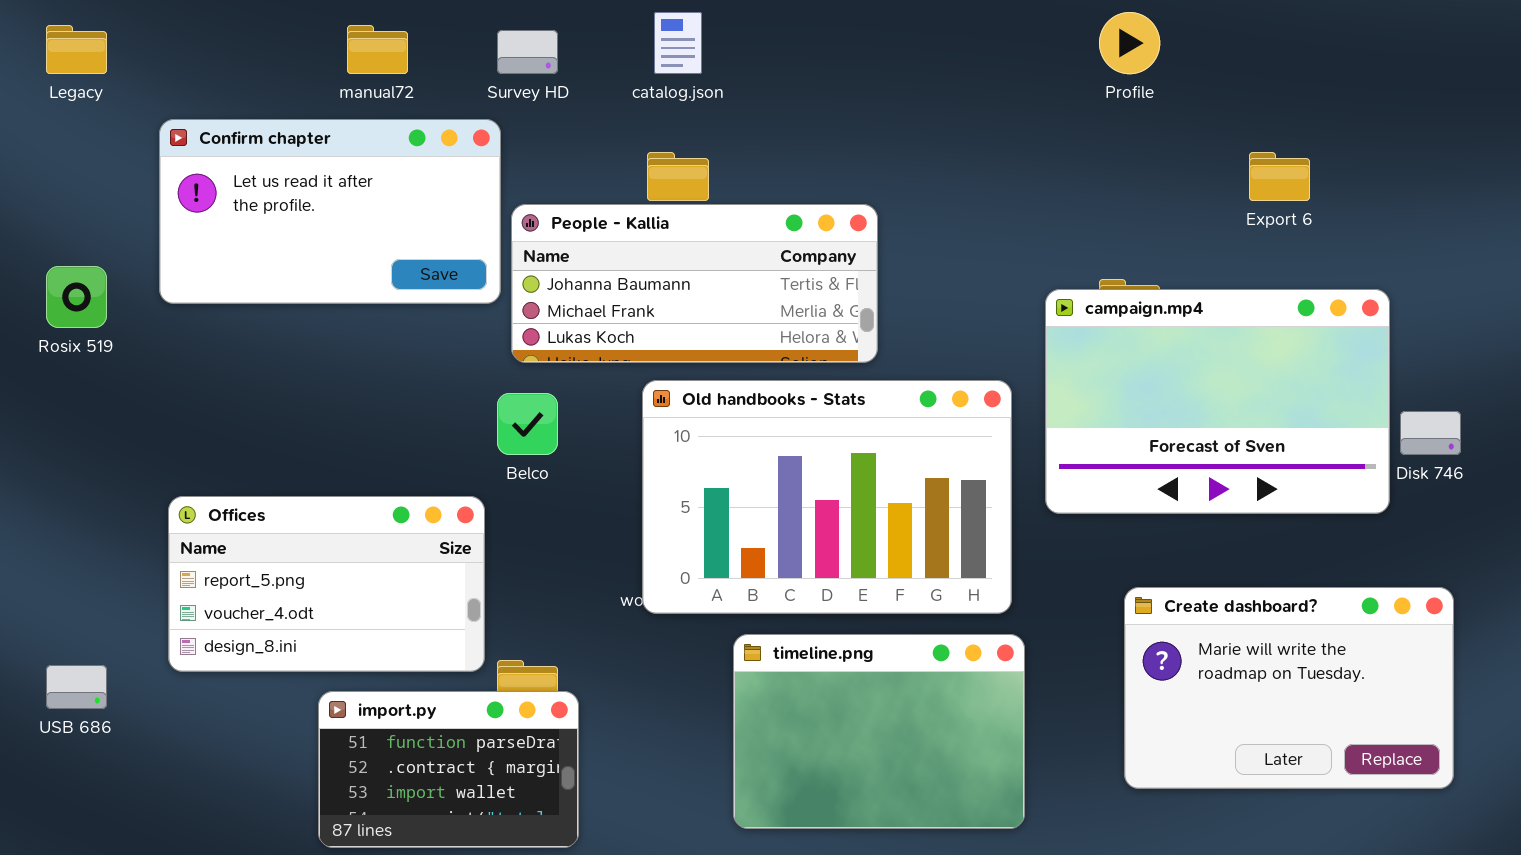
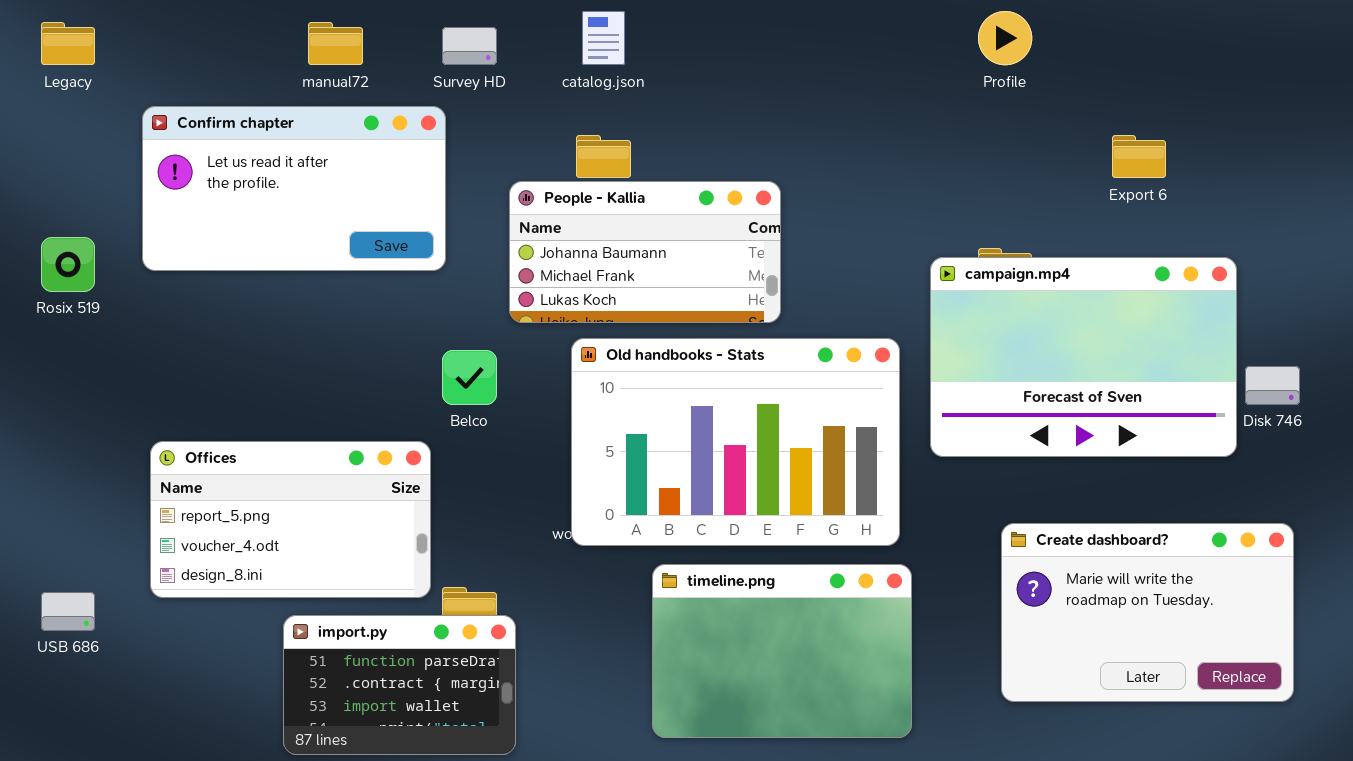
People - Kallia: [511,204,878,363] -> [509,181,781,323], resized

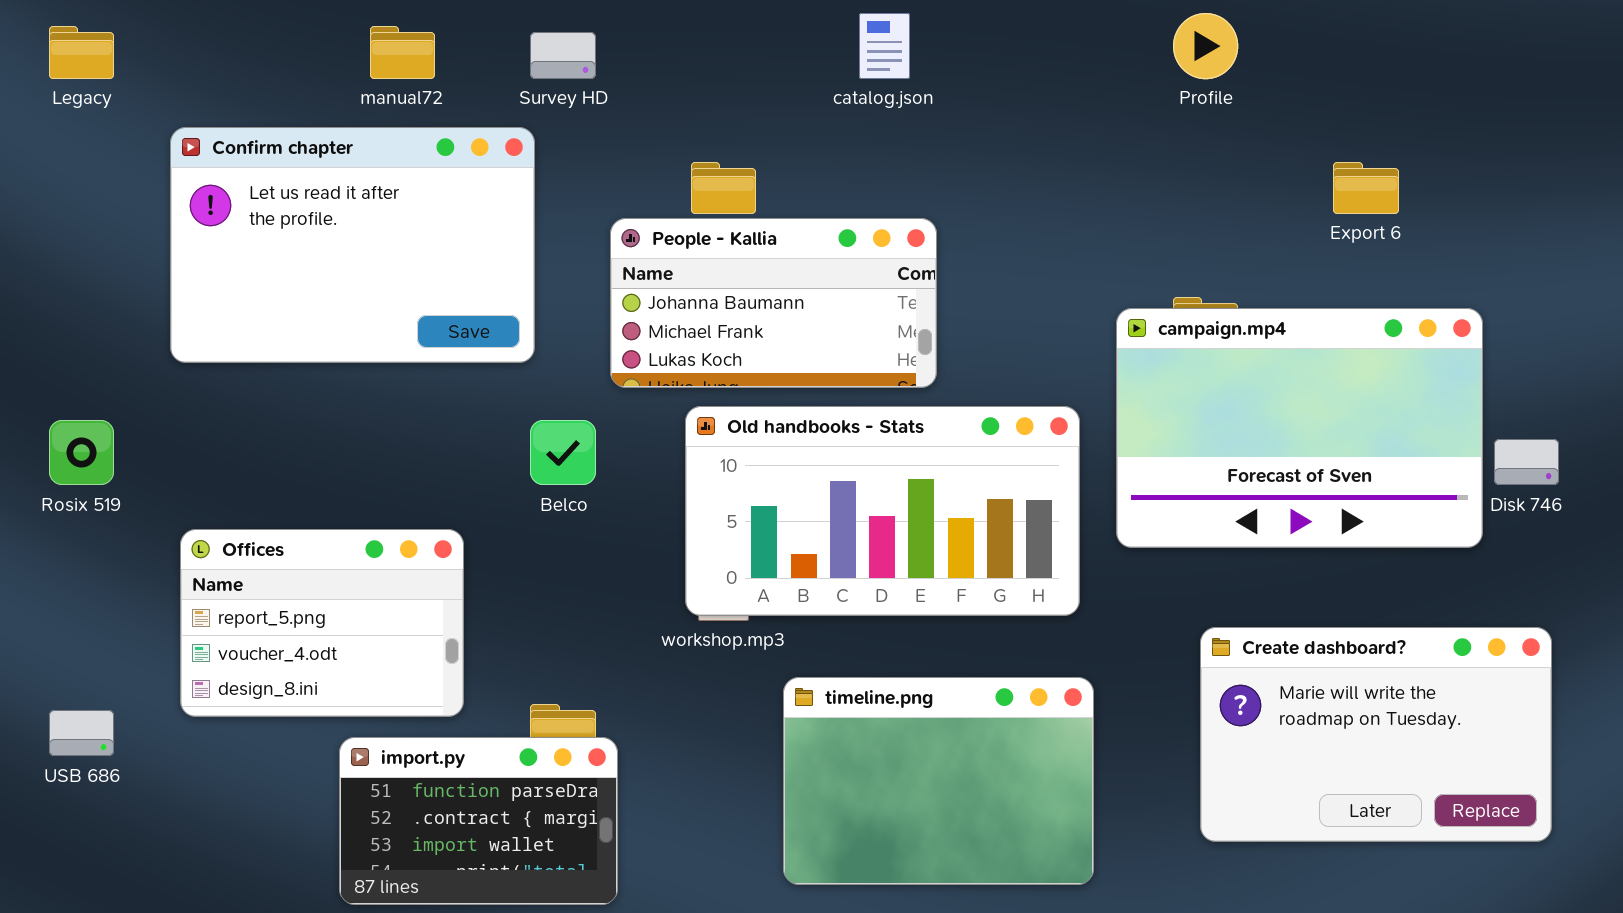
catalog.json: [582,11,625,65] -> [859,13,910,79], moved
Confirm chapter: [142,106,446,271] -> [170,127,535,363], resized
Rosix 519: [41,237,95,292] -> [49,420,114,485], moved
Old handbooks - Stats: [571,338,900,546] -> [685,406,1080,616], resized
Offices: [150,441,431,598] -> [180,529,464,717], resized

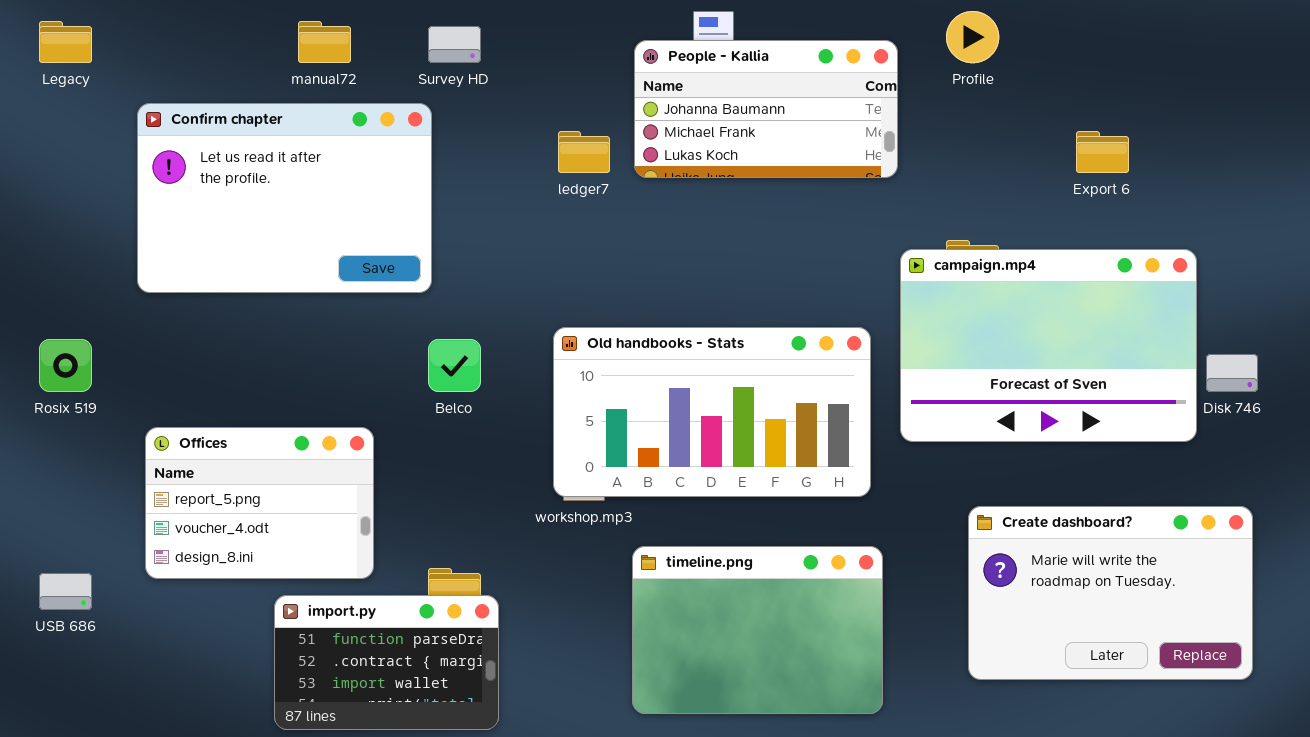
People - Kallia: [610,218,937,388] -> [634,40,898,178], moved

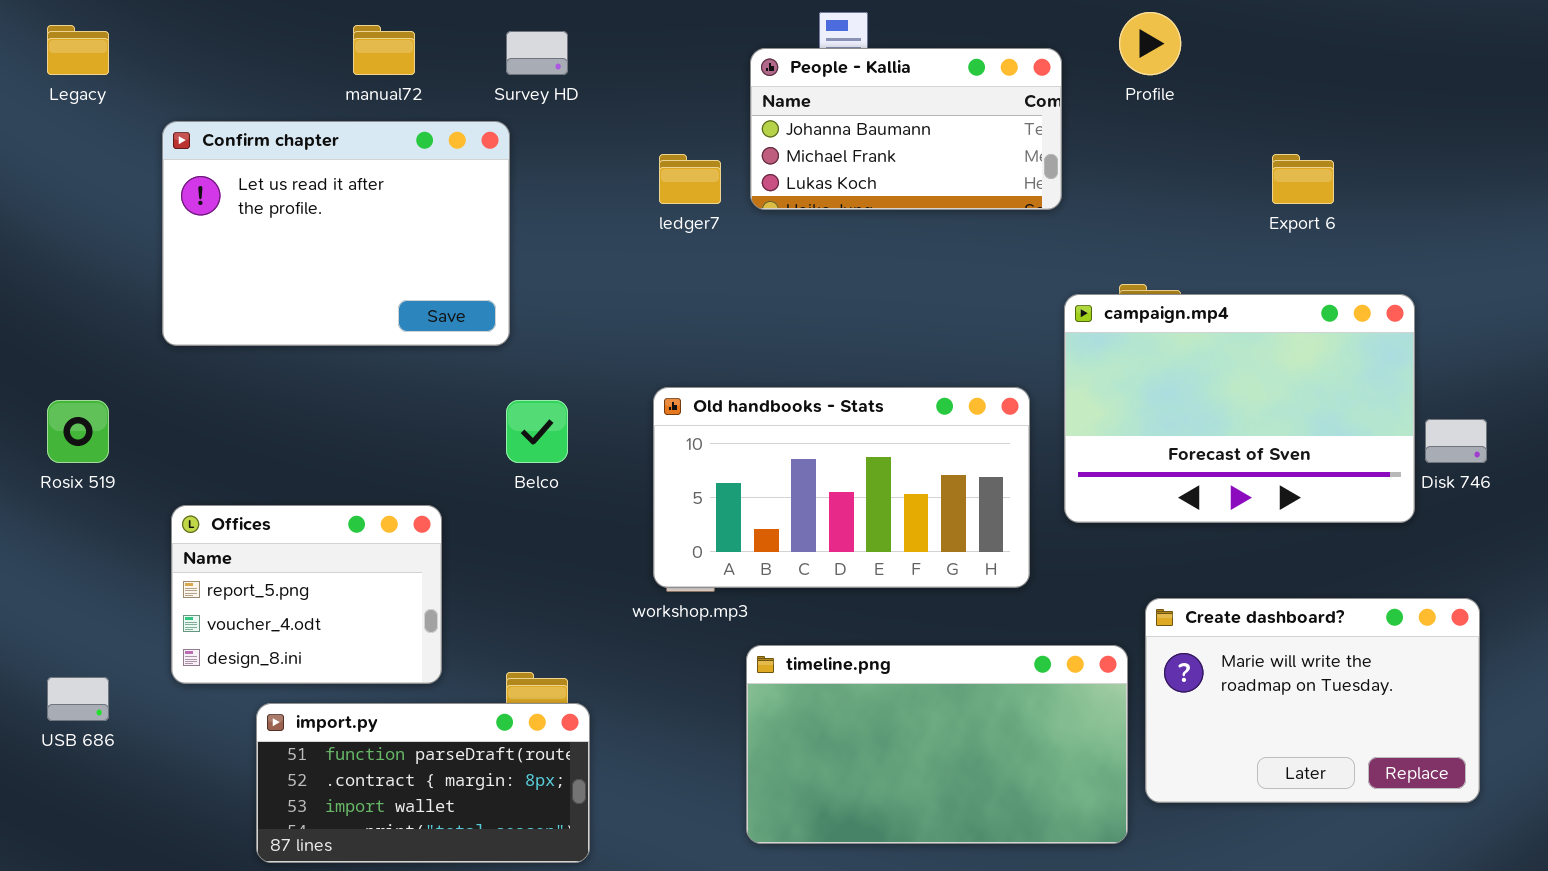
timeline.png: [632,546,883,714] -> [746,645,1128,844], resized
import.py: [274,595,499,730] -> [256,703,590,863], resized

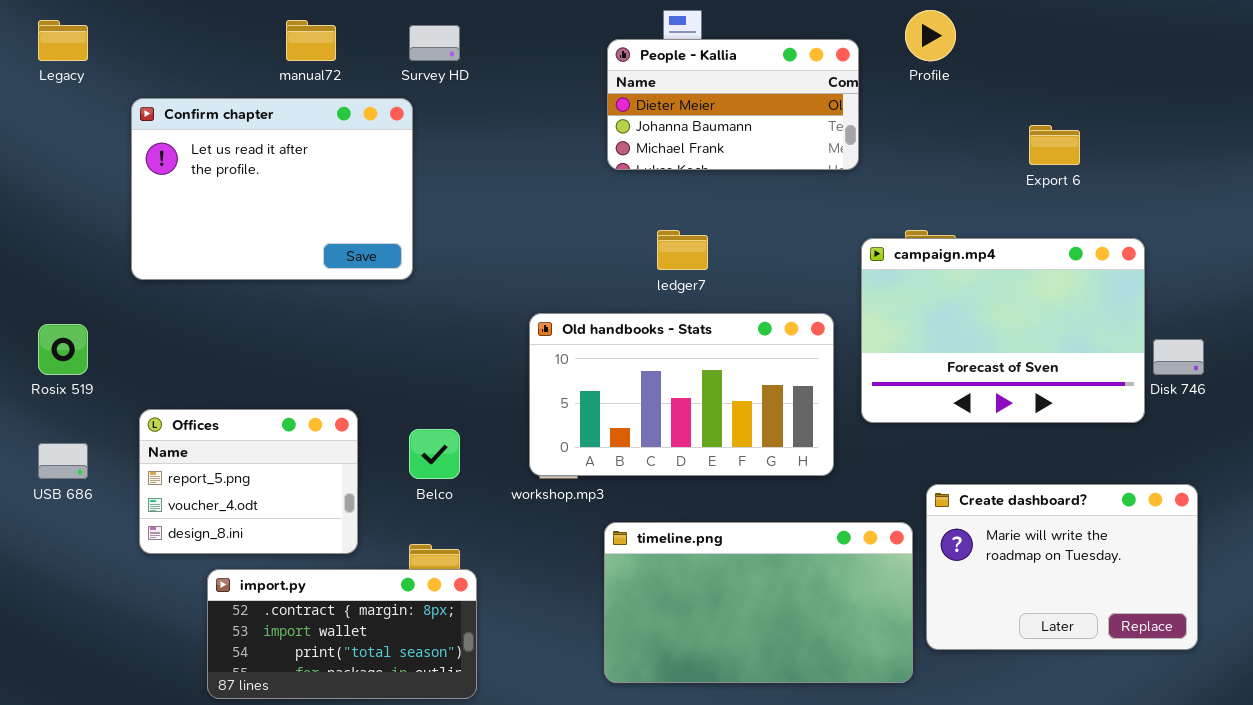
People - Kallia: [750,48,1062,210] -> [607,39,859,170], scrolled up 1 row
ledger7: [659,154,721,204] -> [657,230,708,270], moved
Belco: [506,400,568,463] -> [409,429,460,479], moved
USB 686: [47,677,109,721] -> [38,443,88,479], moved
import.py: [256,703,590,863] -> [207,569,477,699], scrolled down 1 row

